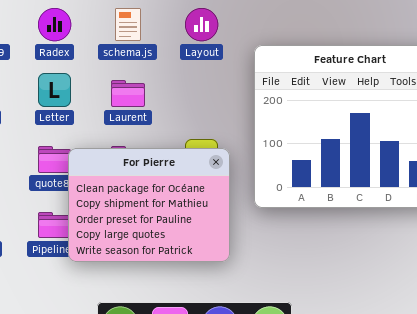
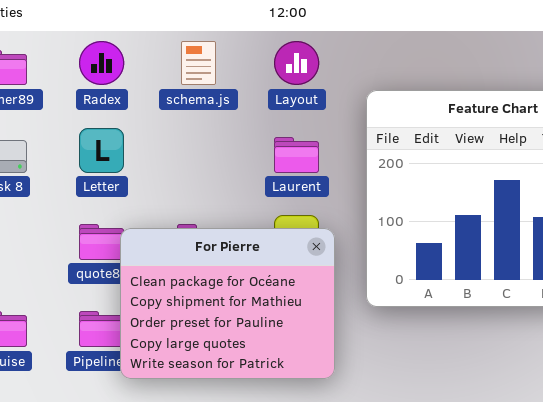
Laurent: [111,80,145,107] -> [274,137,319,173], moved

